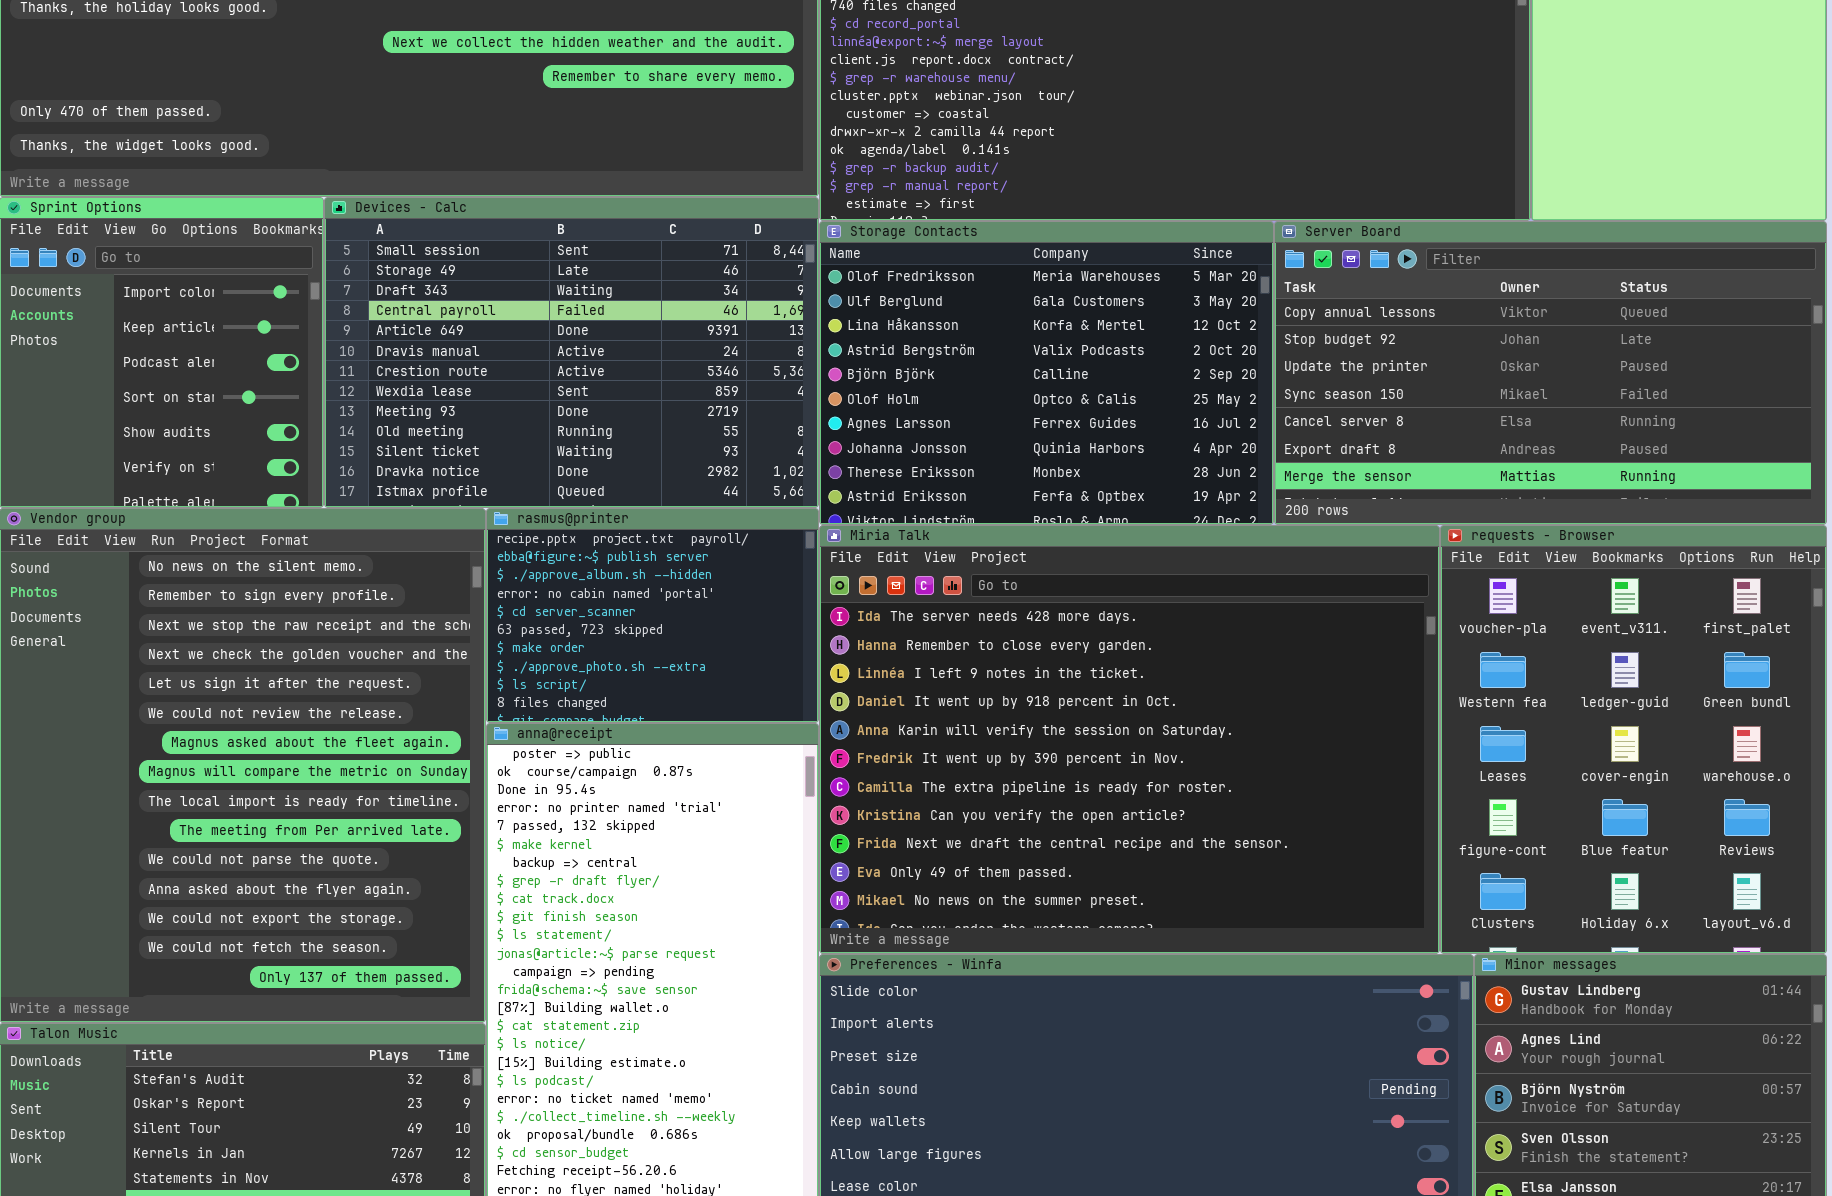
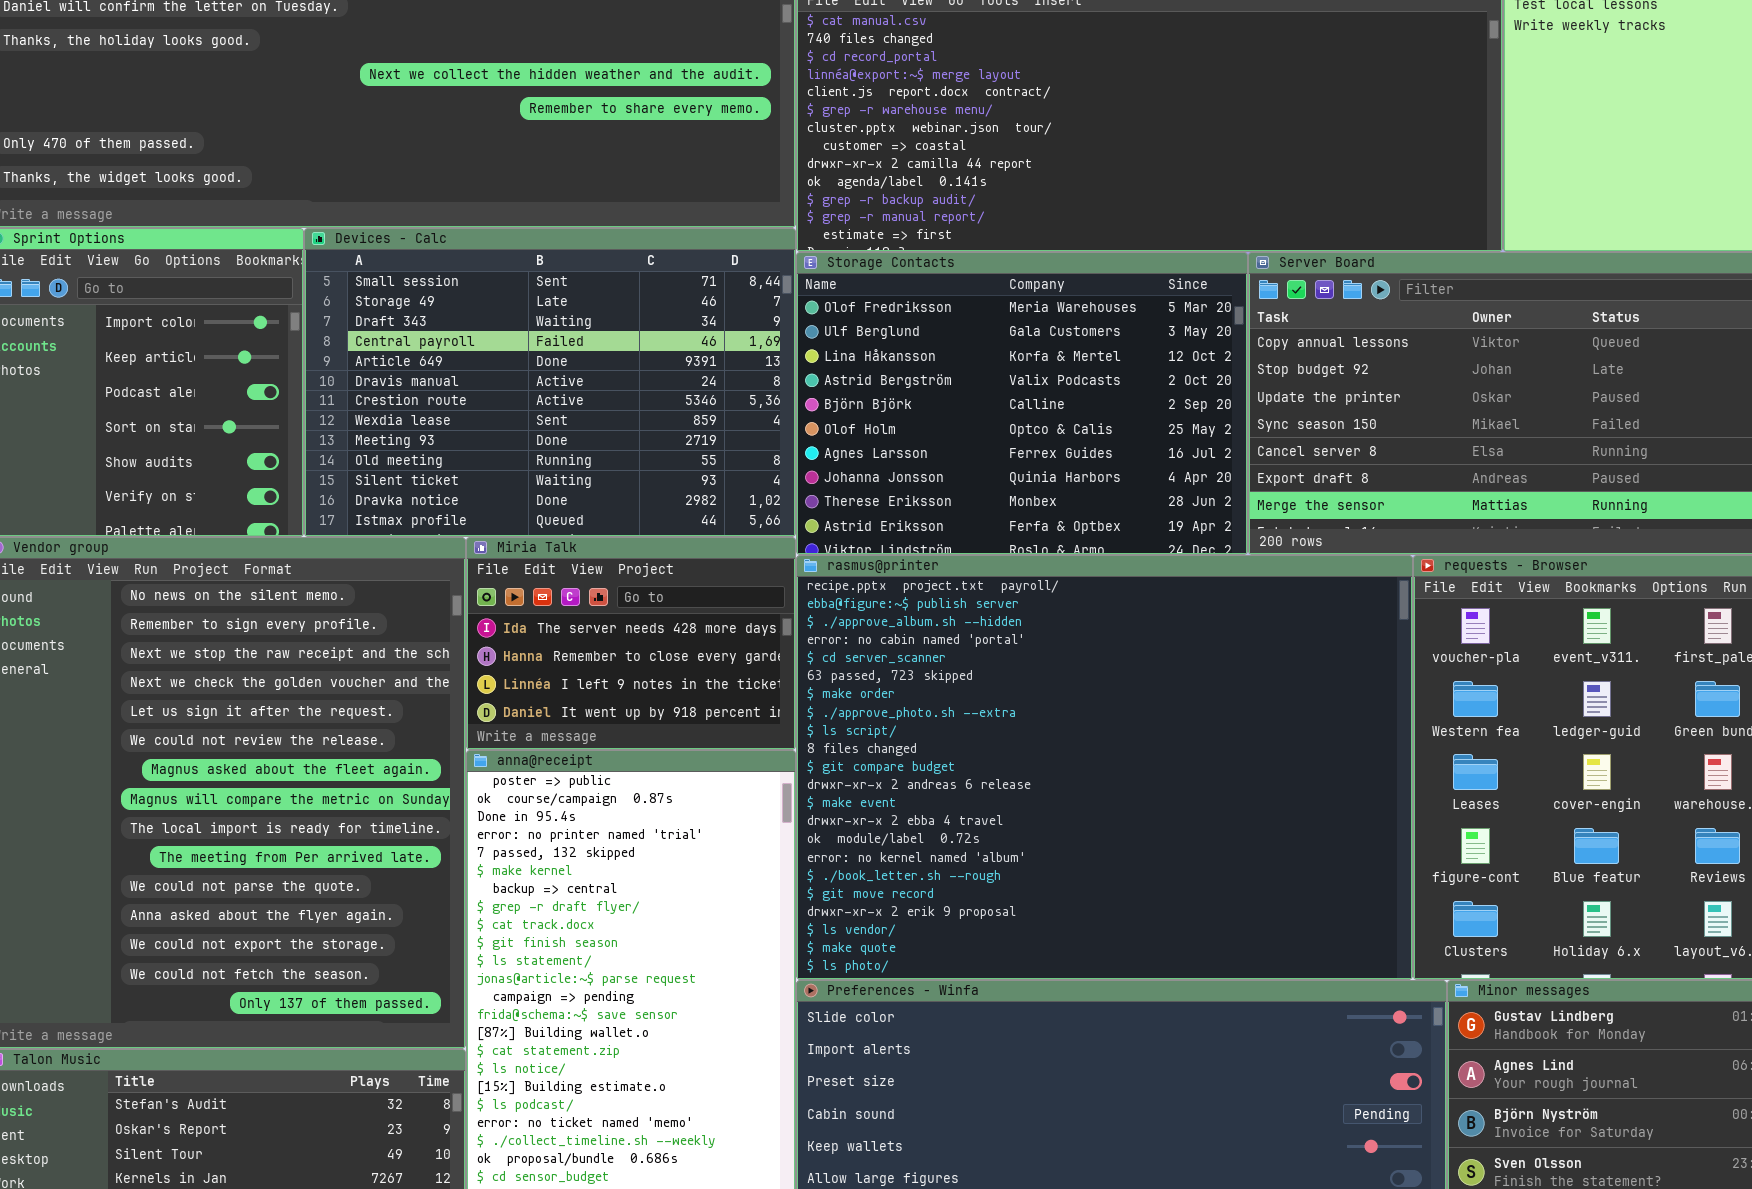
rasmus@printer: [486,508,819,723] -> [796,555,1413,980], moved, resized
Miria Talk: [819,525,1440,954] -> [466,537,796,750], moved, resized

